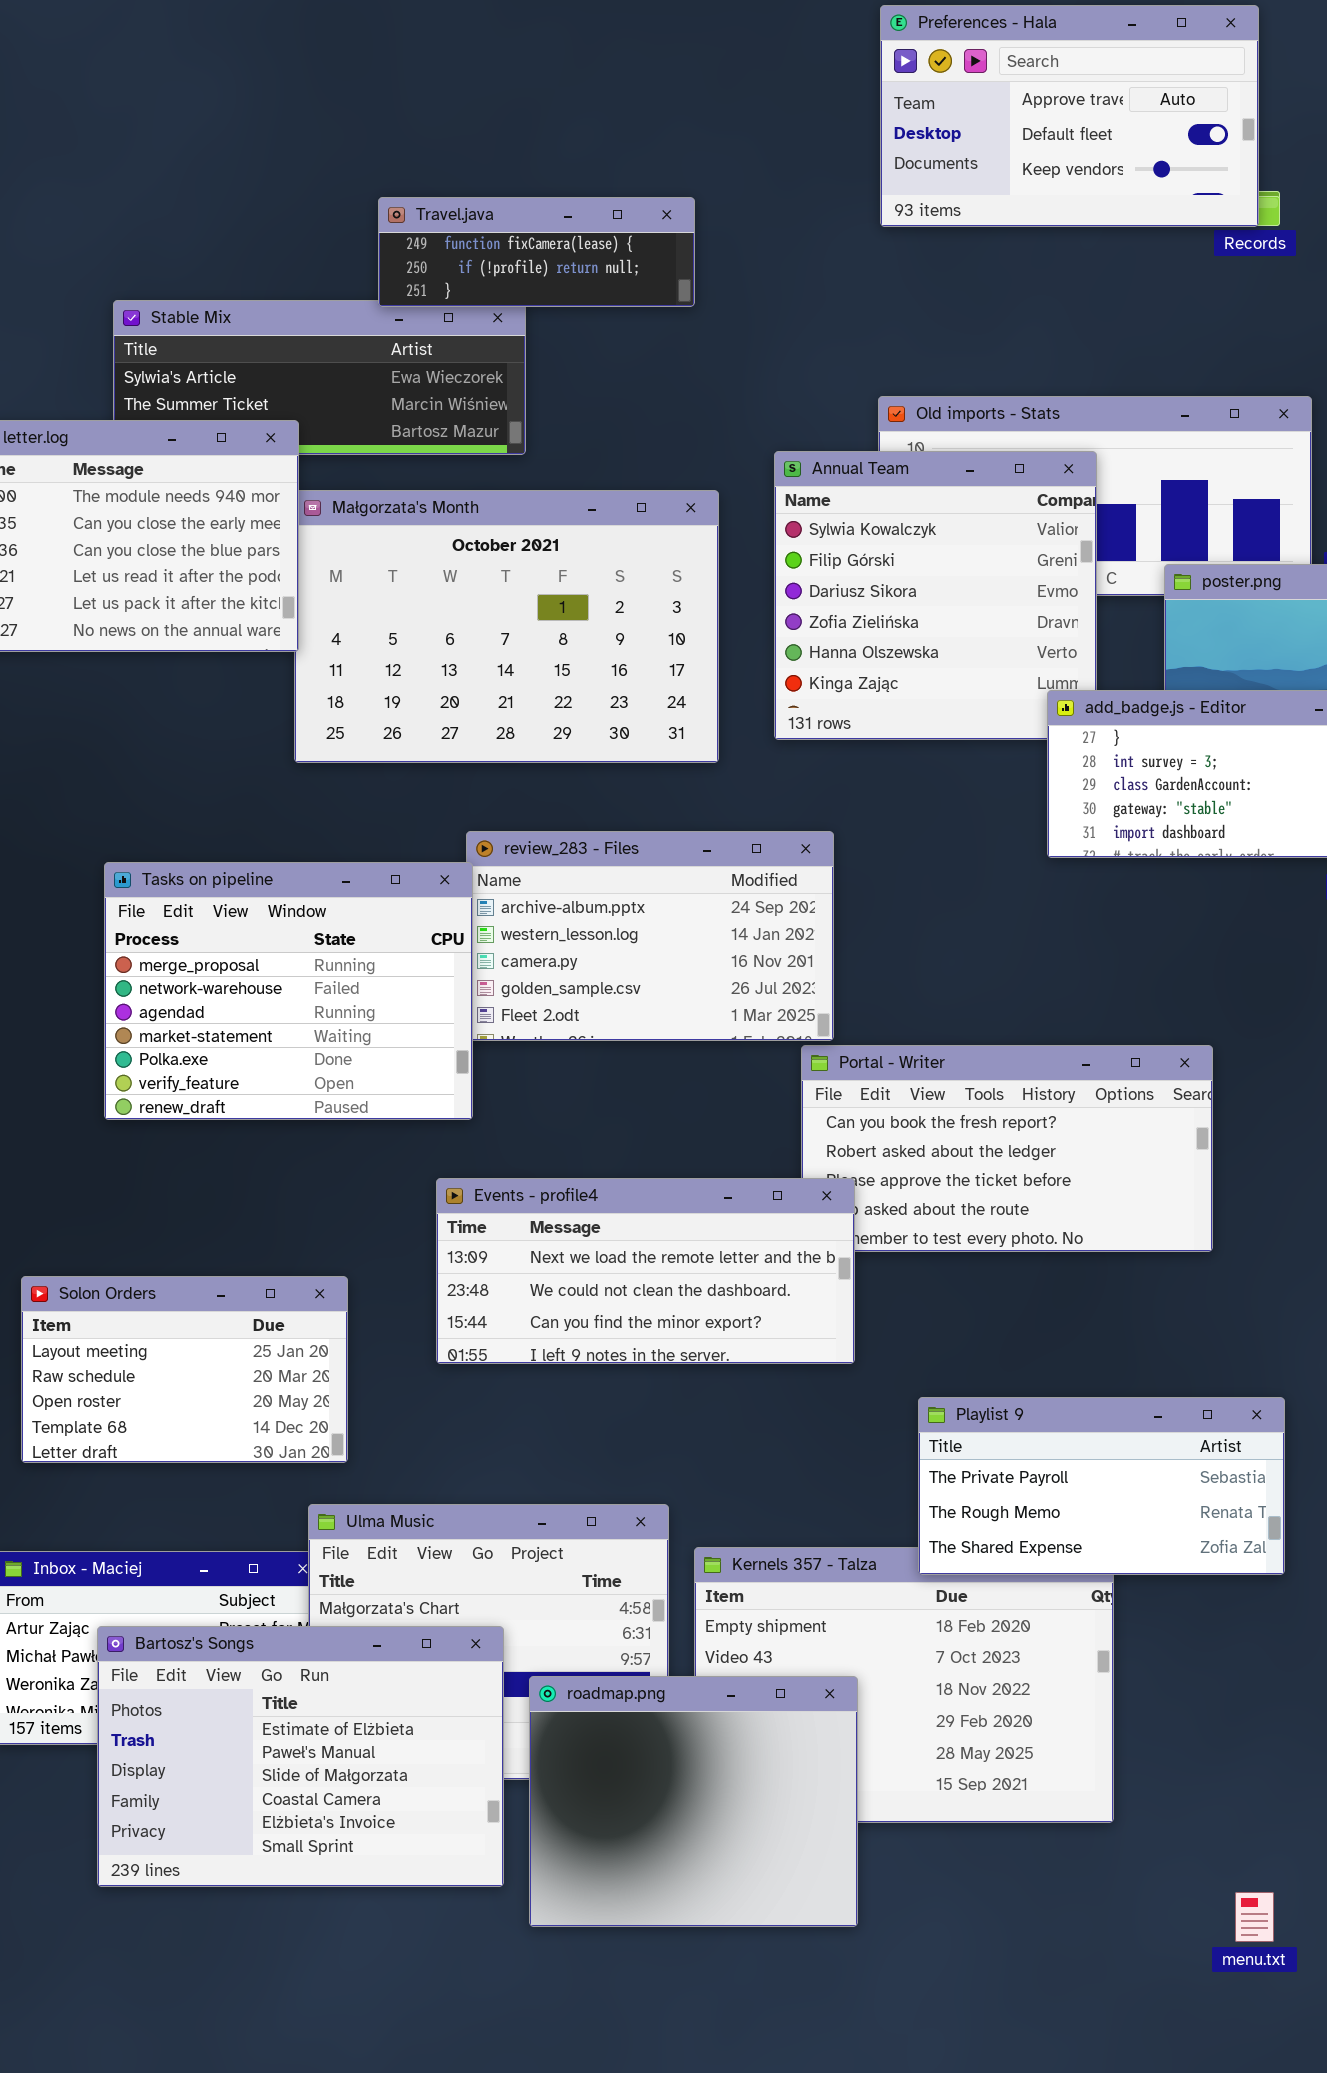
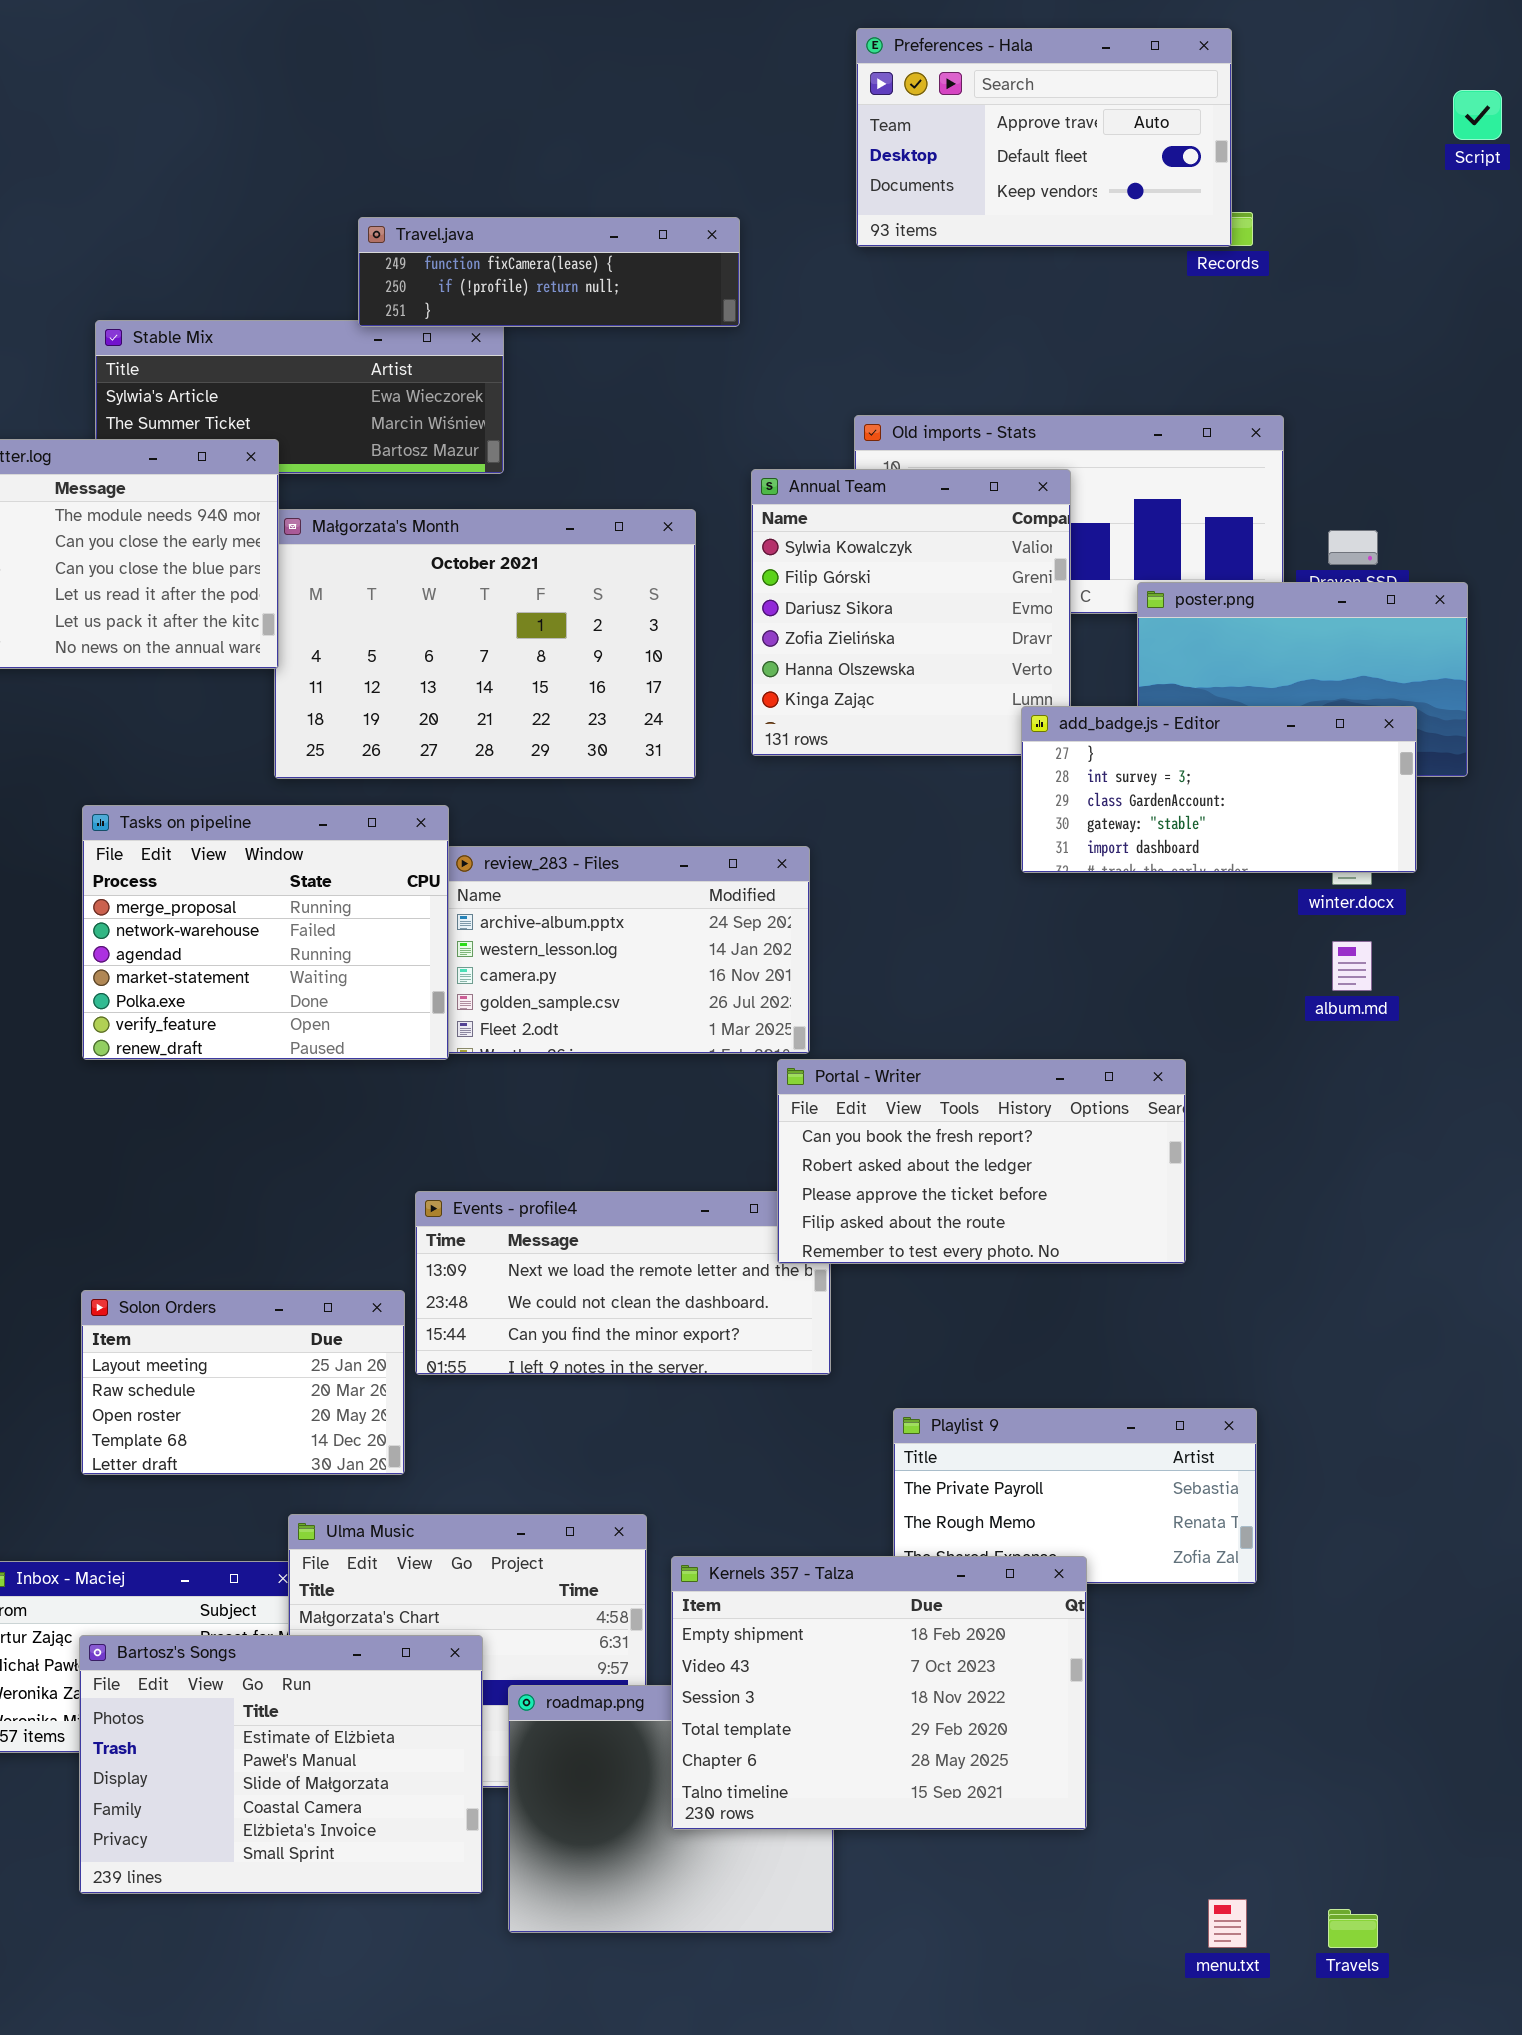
Travel.java: [378,197,695,307] -> [358,217,740,327], resized
Tasks on pipeline: [104,862,473,1120] -> [82,805,449,1060], moved
Portal - Writer: [801,1045,1213,1252] -> [777,1059,1186,1264], raised
Solon Orders: [21,1276,348,1463] -> [81,1290,405,1475], moved
Kernels 357 - Talza: [694,1547,1114,1823] -> [671,1556,1087,1830], raised

